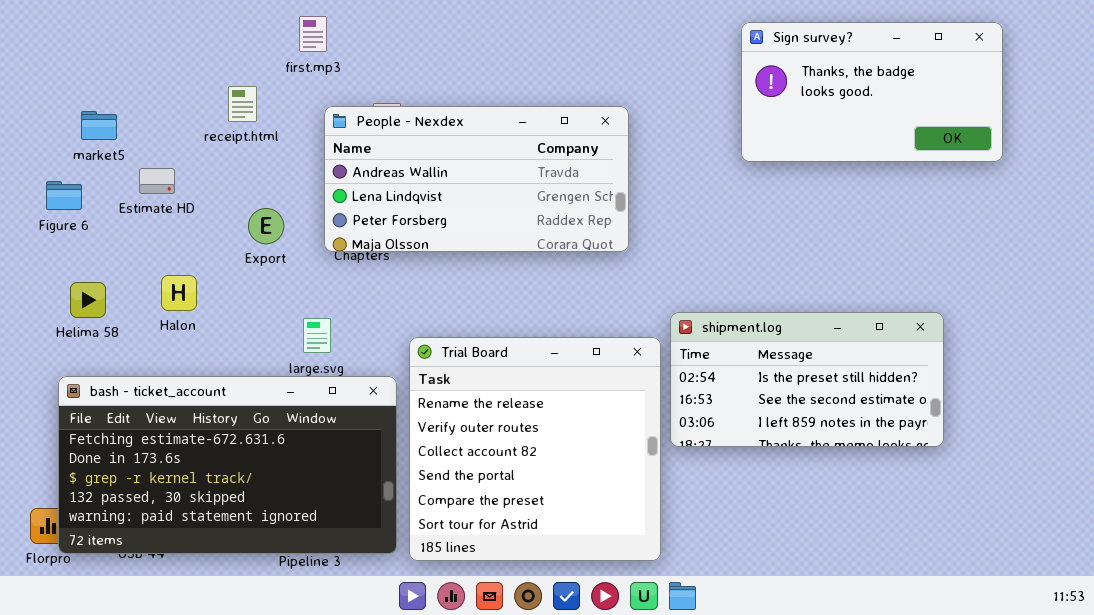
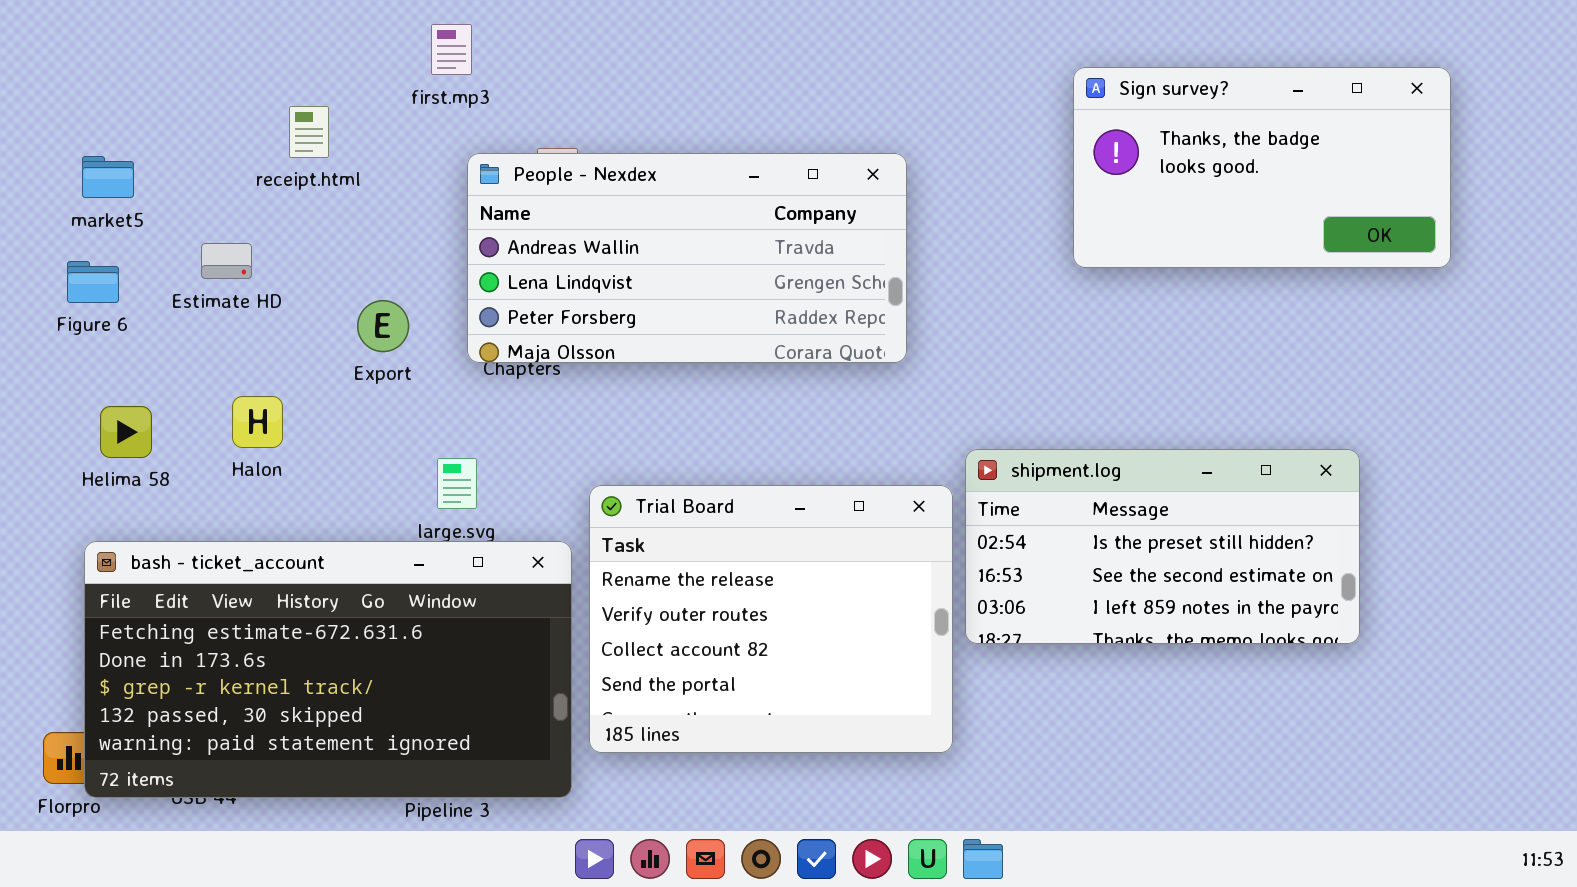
Sign survey?: [741,22,1003,162] -> [1073,67,1451,268], moved
receipt.html: [228,86,257,122] -> [289,106,329,158], moved
market5: [81,111,117,140] -> [82,156,134,198], moved
Trial Board: [409,337,661,561] -> [589,485,953,753], resized

